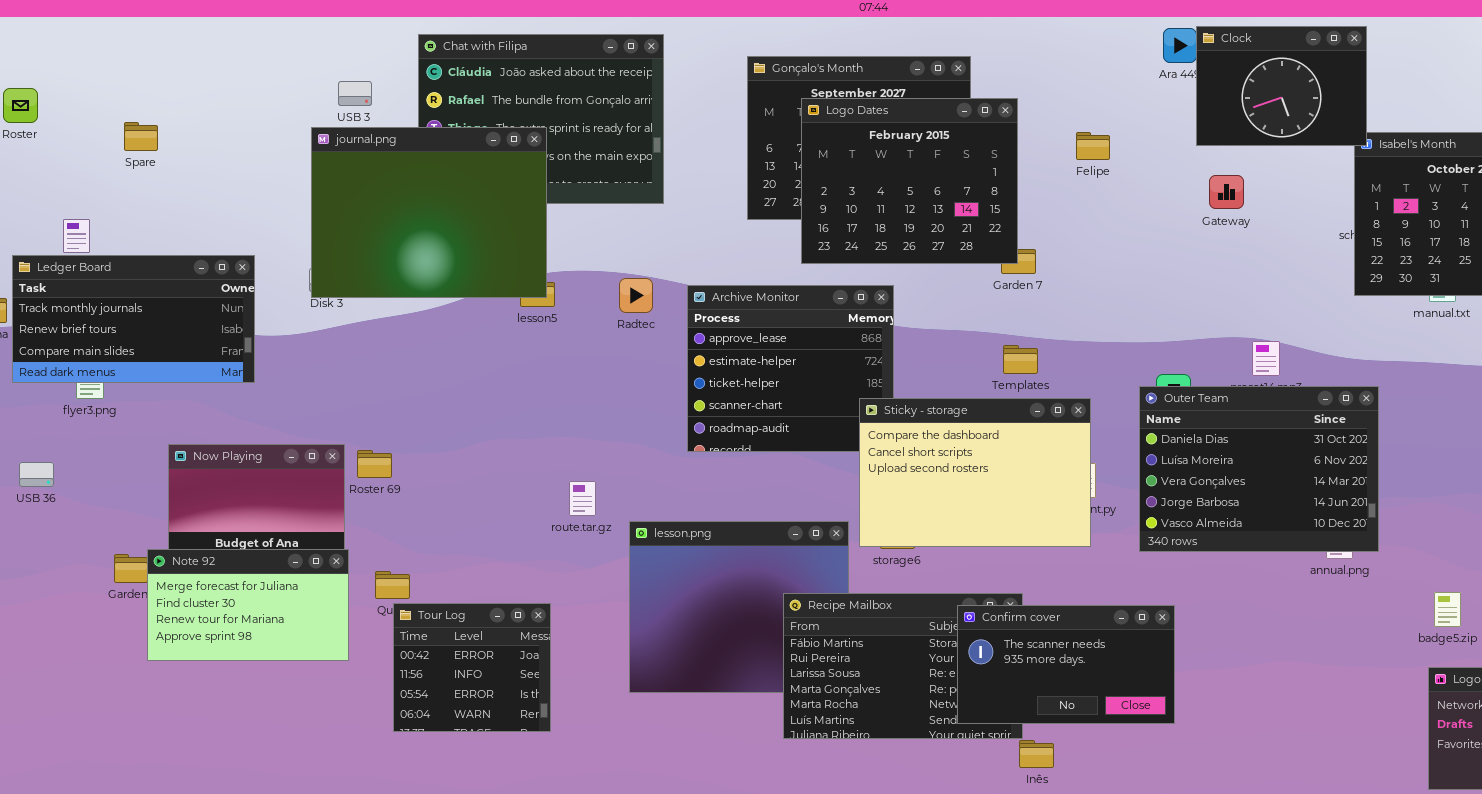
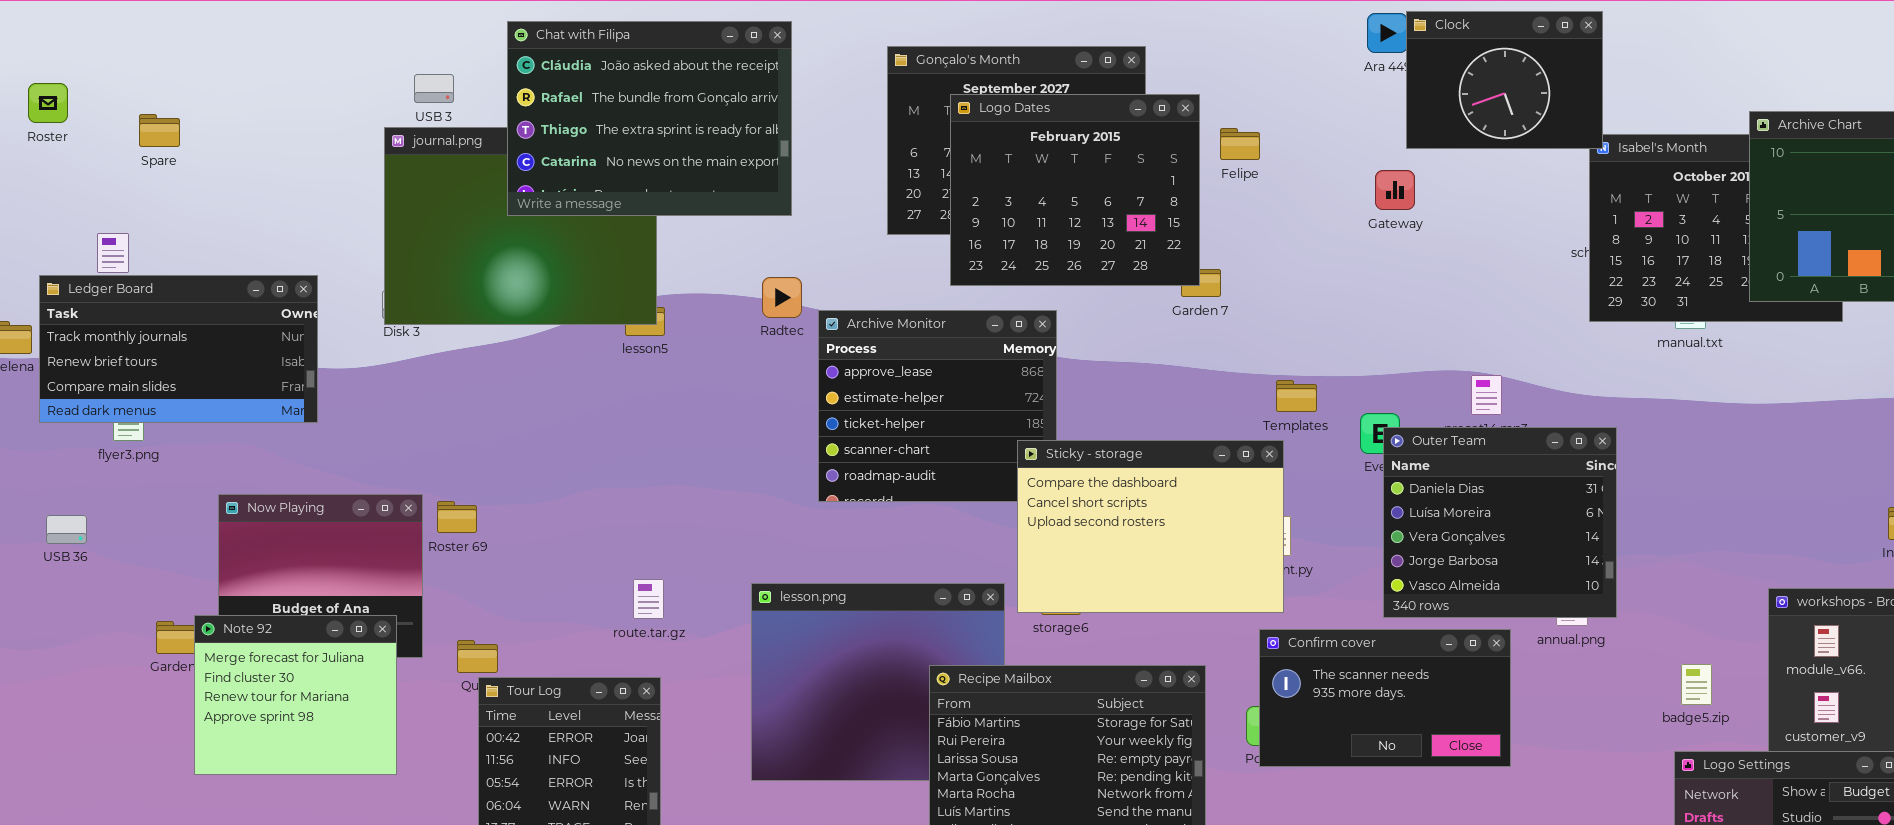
Chat with Filipa: [418,34,664,204] -> [507,21,792,216], raised
Spare: [124,122,158,151] -> [139,114,180,147], moved
Felipe: [1076,132,1110,160] -> [1220,128,1260,160], moved
Gateway: [1209,175,1244,209] -> [1375,170,1415,210], moved
Radtec: [619,278,653,313] -> [762,277,802,318], moved
Templates: [1003,345,1038,374] -> [1276,380,1317,412], moved
Outer Team: [1139,386,1379,552] -> [1383,427,1617,618], resized
route.tar.gz: [569,481,596,516] -> [633,579,664,619], moved
Note 92: [147,549,349,661] -> [194,615,397,775], resized
Confirm cover: [957,605,1175,724] -> [1259,629,1511,767], moved

